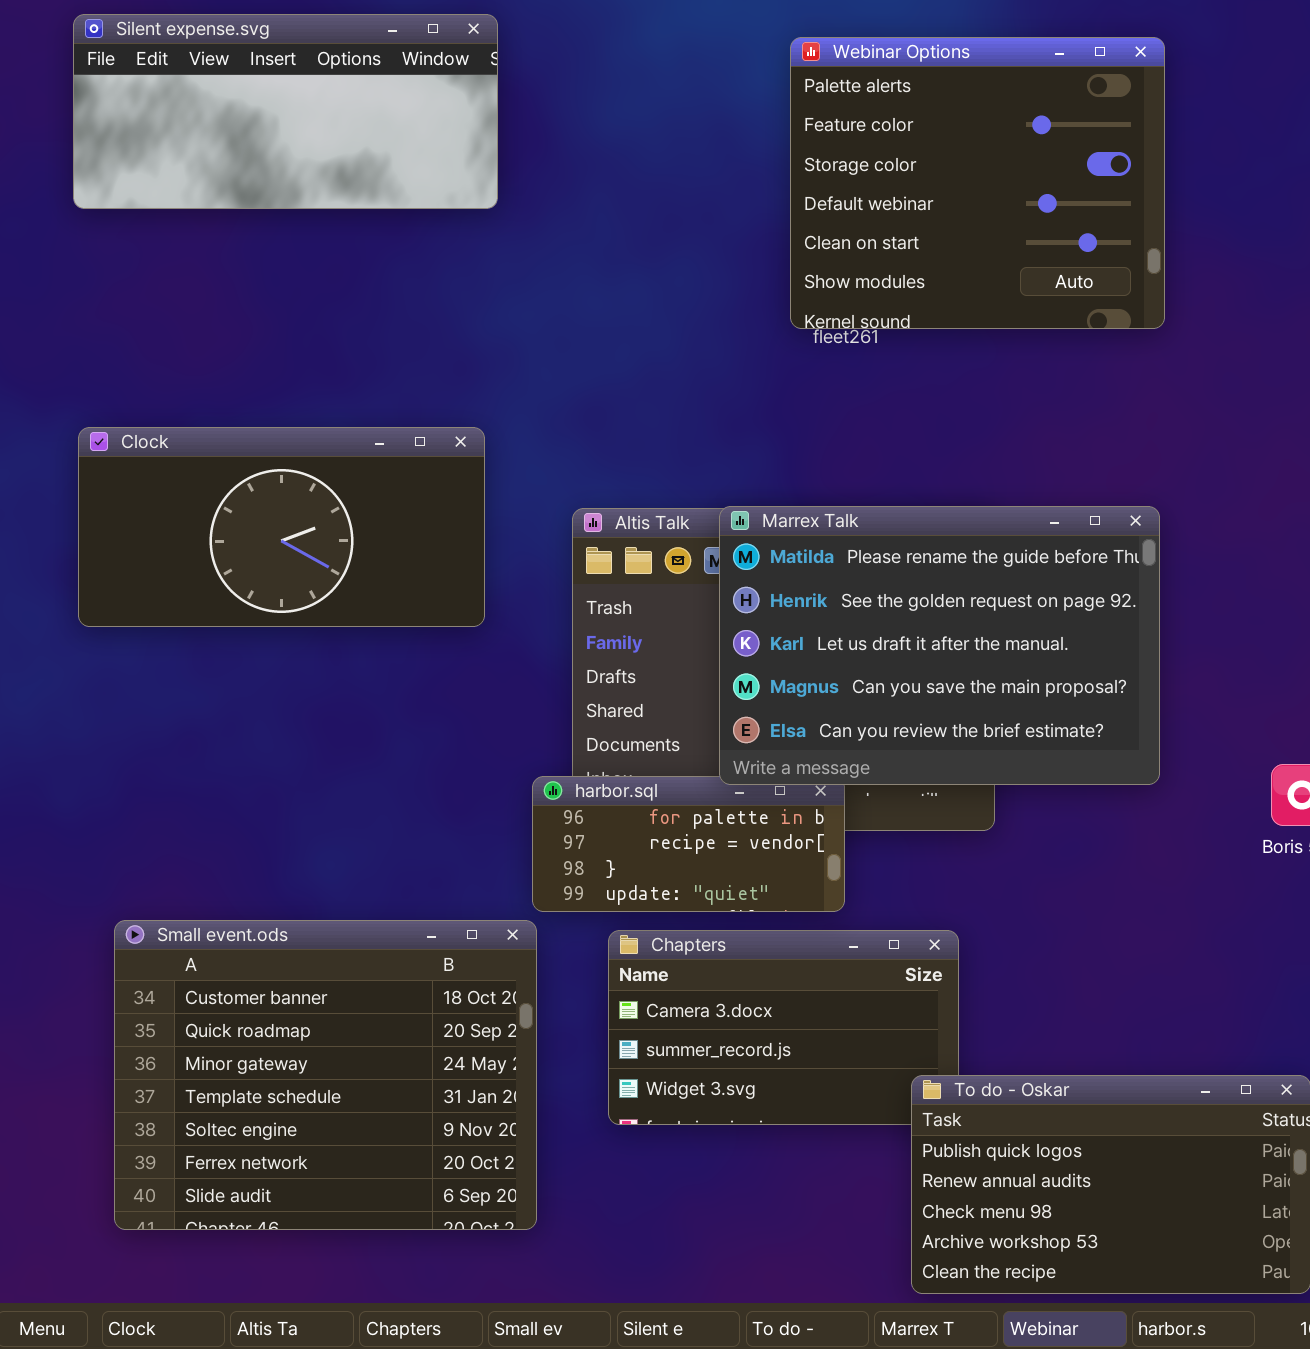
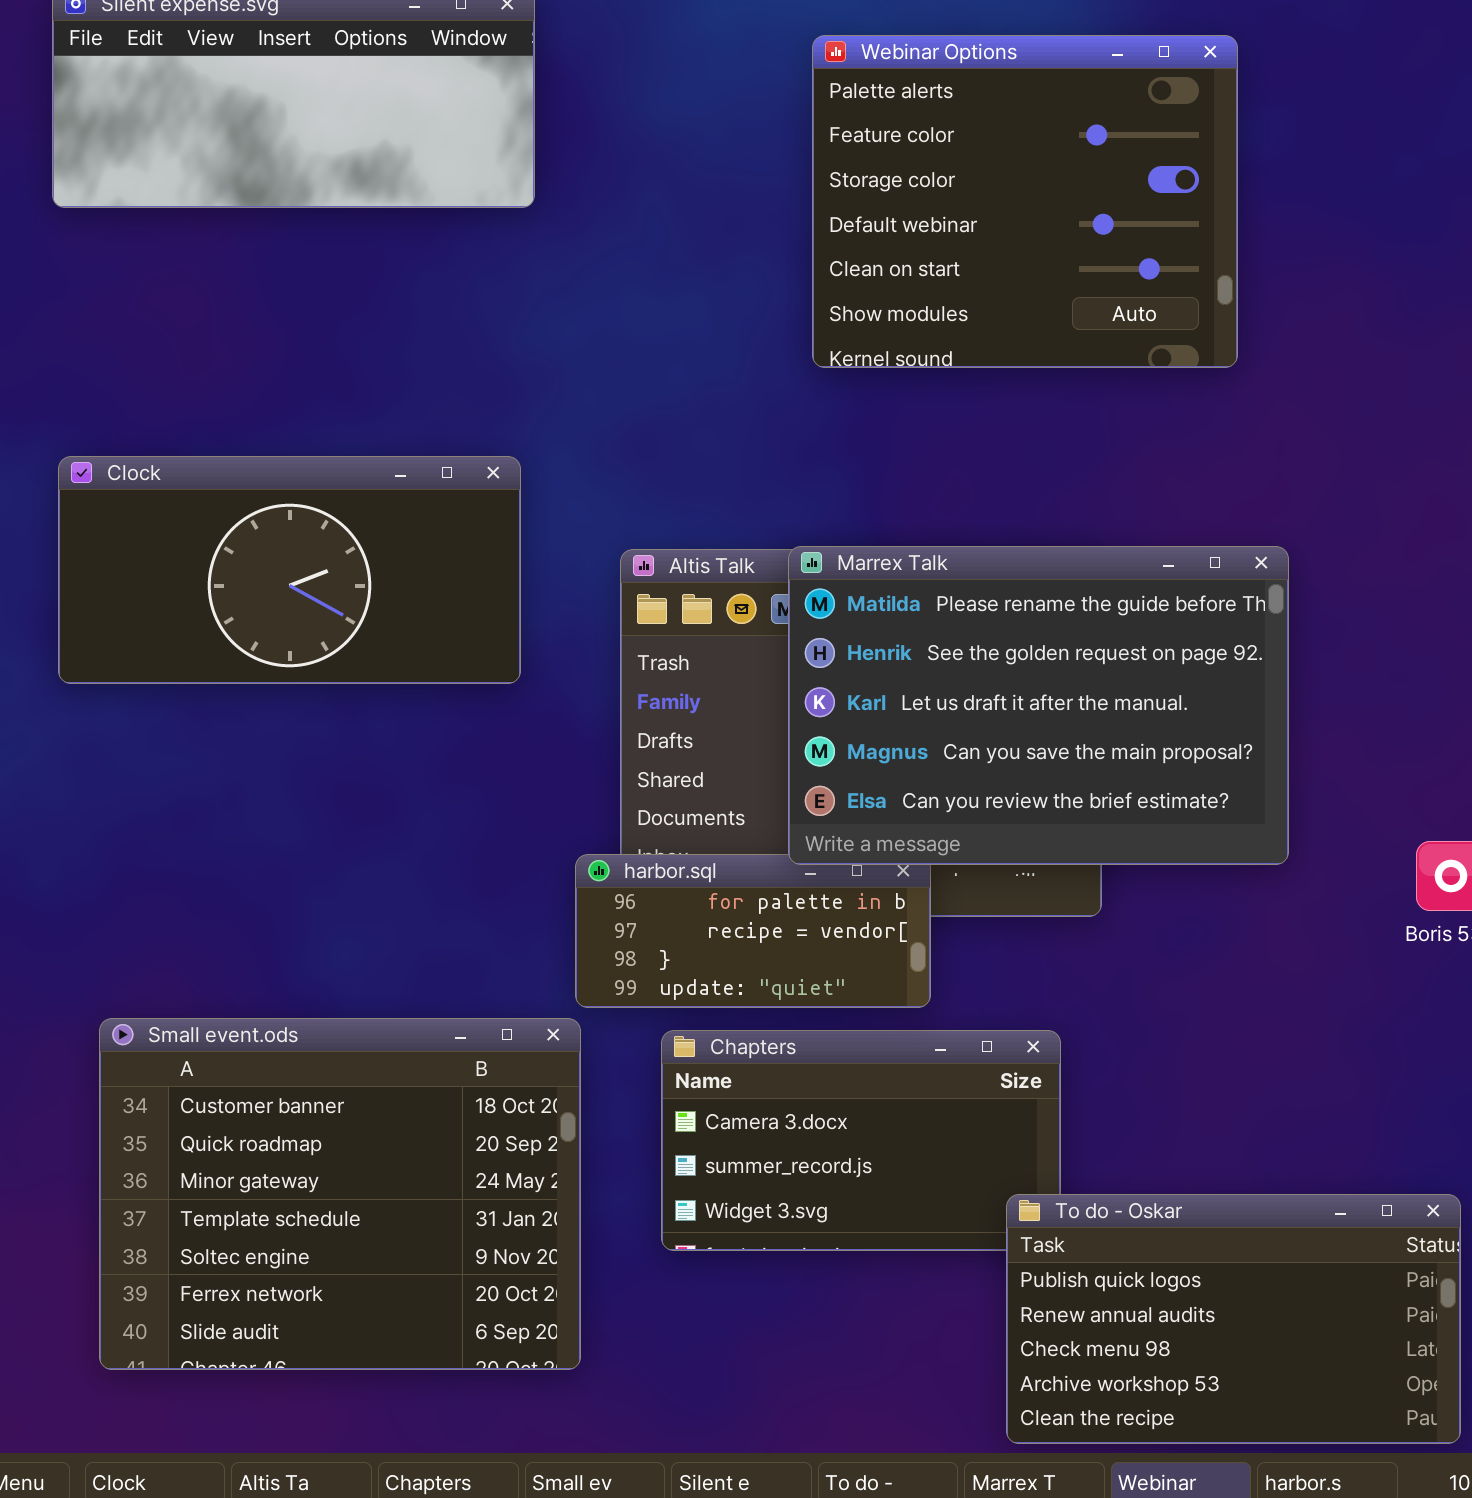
Webinar Options: [790,37,1165,329] -> [812,35,1238,368], moved

